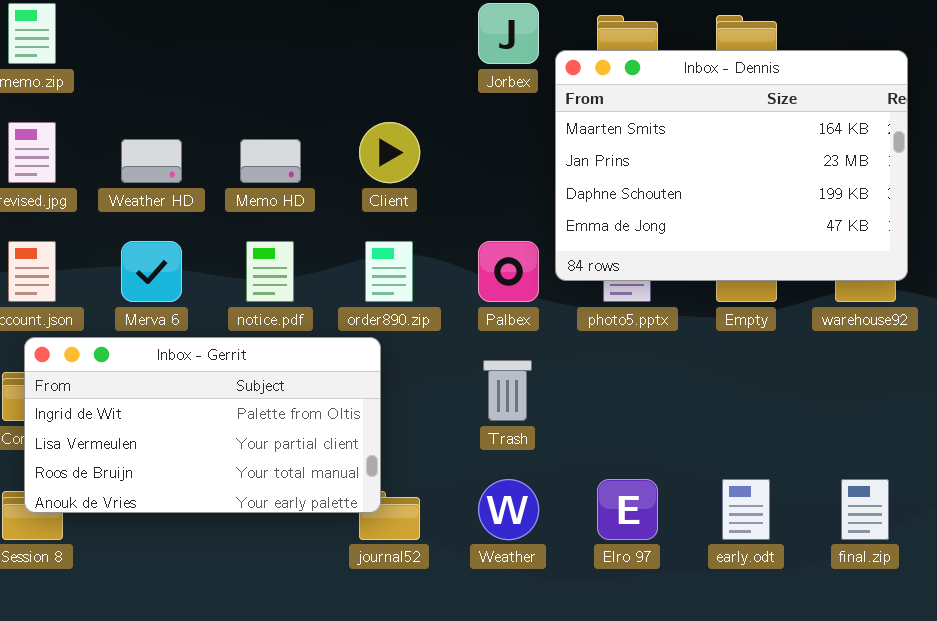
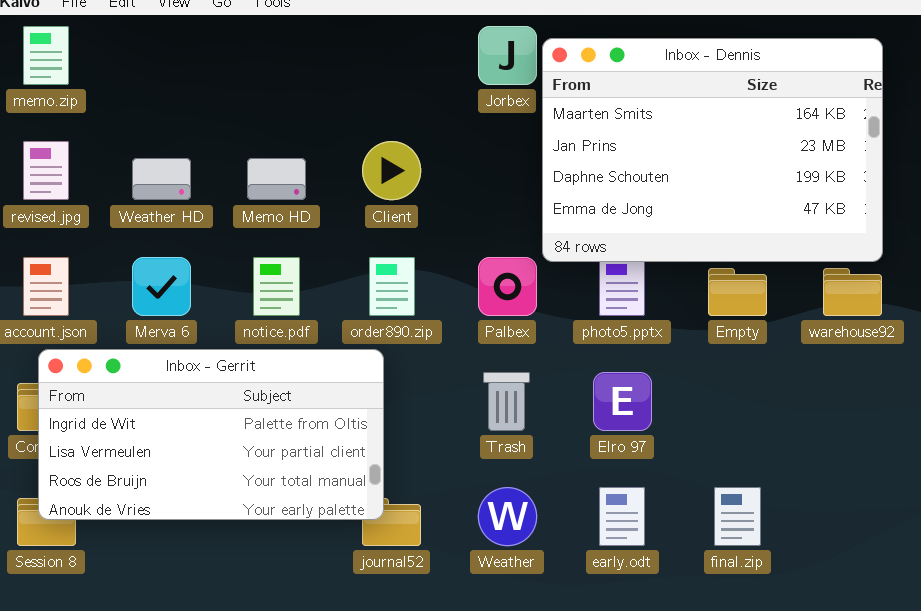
Inbox - Dennis: [555,50,908,281] -> [542,38,883,262], moved
Elro 97: [597,479,658,540] -> [593,372,652,431], moved
early.odt: [722,479,770,540] -> [599,487,645,546], moved
final.zip: [841,479,889,540] -> [714,487,761,546], moved

